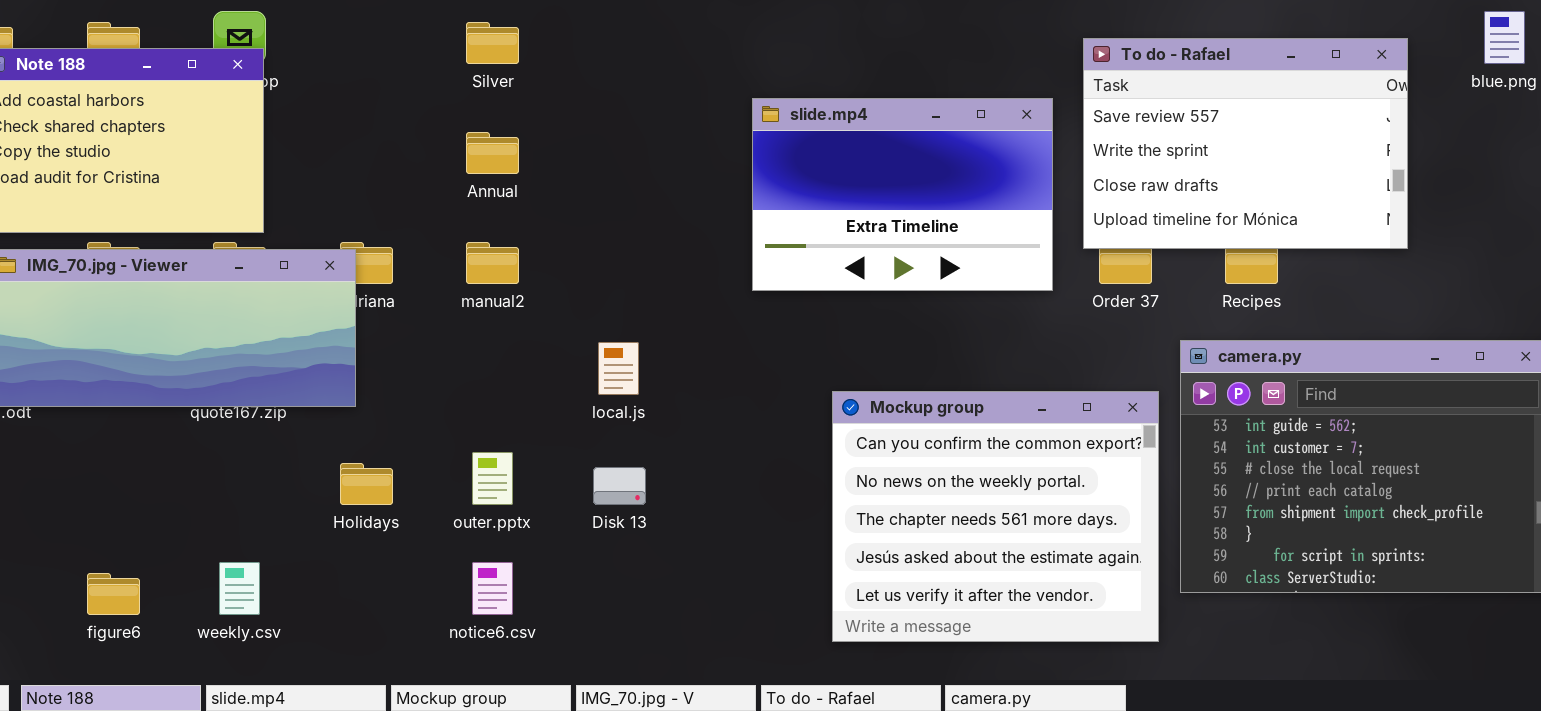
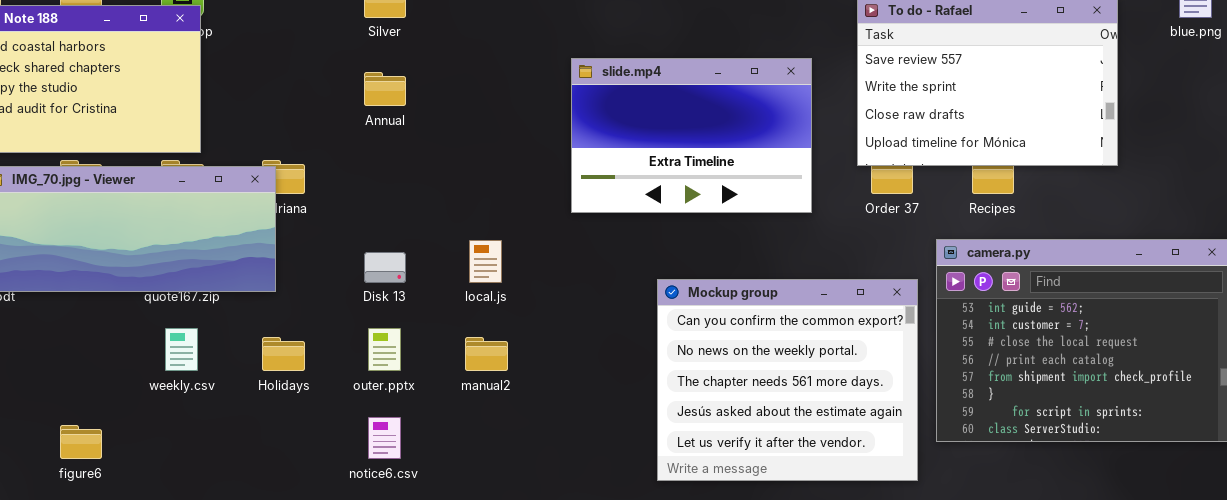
slide.mp4: [752,98,1053,291] -> [571,58,812,213], moved
manual2: [466,242,519,284] -> [465,337,508,371], moved
Disk 13: [593,467,646,505] -> [364,252,406,283], moved
weekly.csv: [219,562,260,615] -> [165,328,198,371], moved

